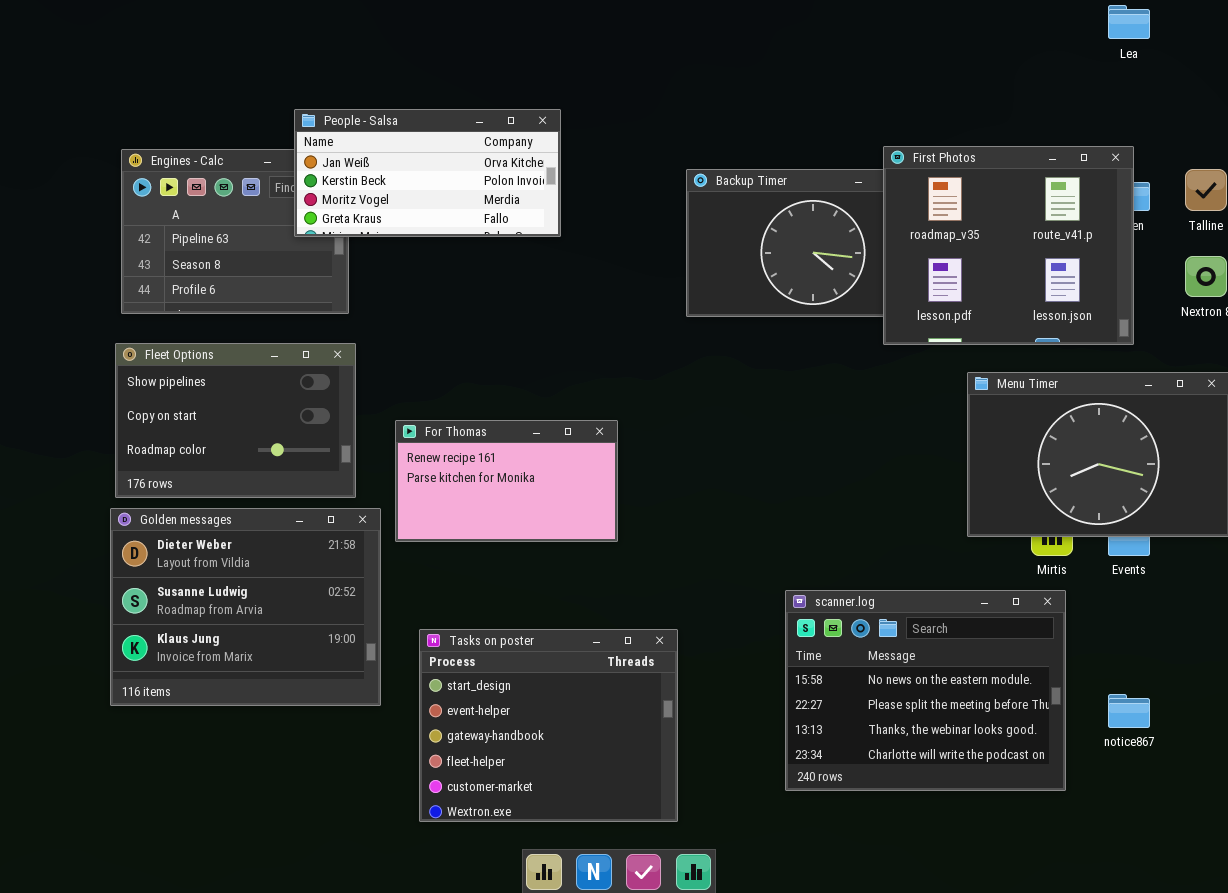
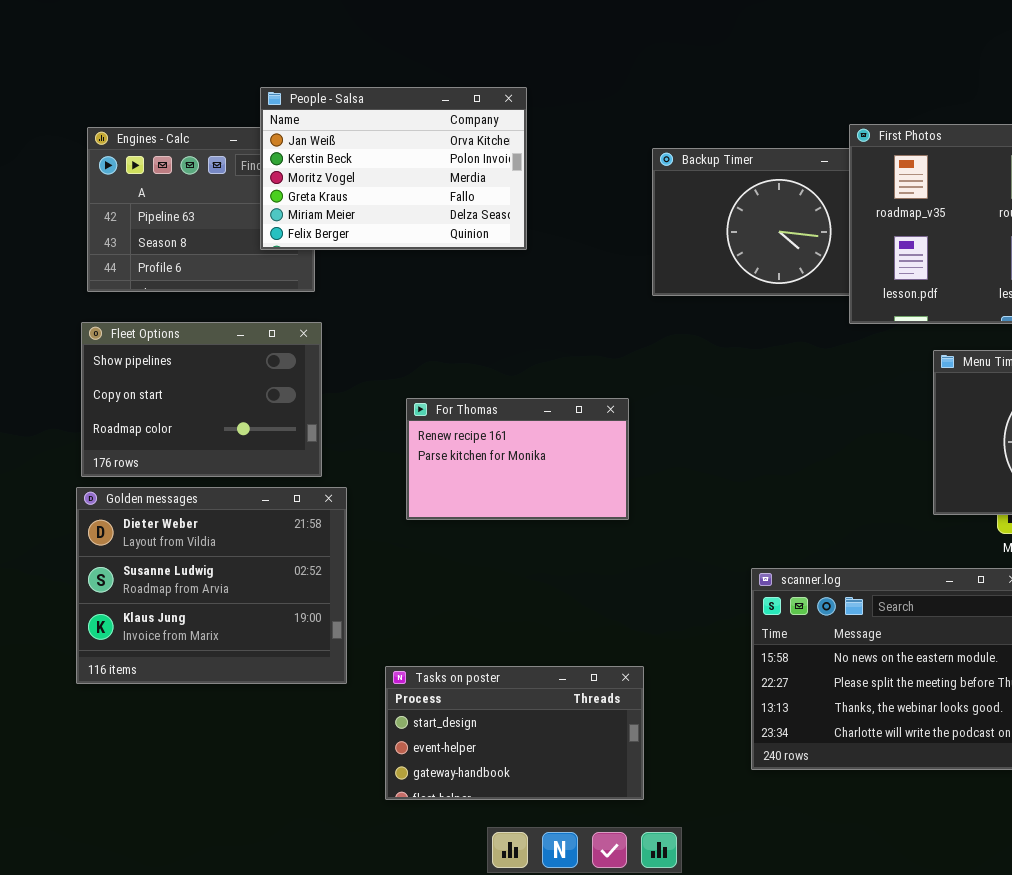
People - Salsa: [294,109,561,237] -> [260,87,527,250], resized
For Thomas: [395,420,618,542] -> [406,398,629,520], moved
Tasks on poster: [419,629,678,822] -> [385,666,644,800], resized

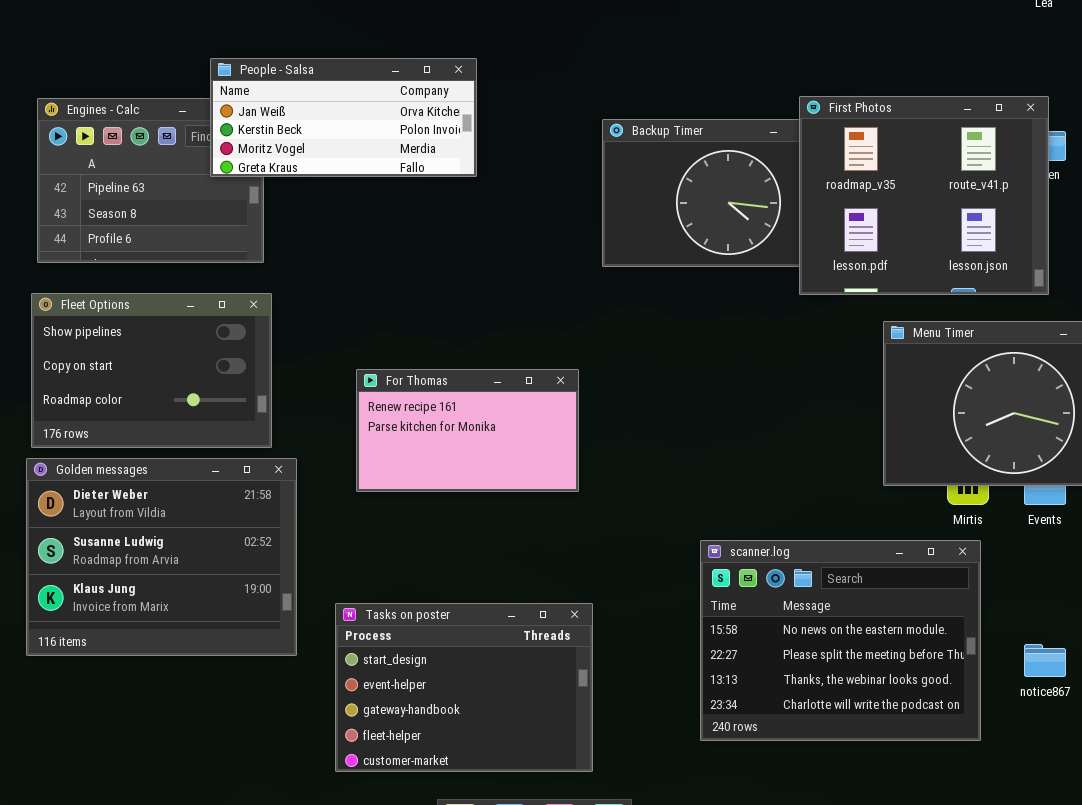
People - Salsa: [260,87,527,250] -> [210,58,477,177], resized
Tasks on poster: [385,666,644,800] -> [335,603,593,772], resized

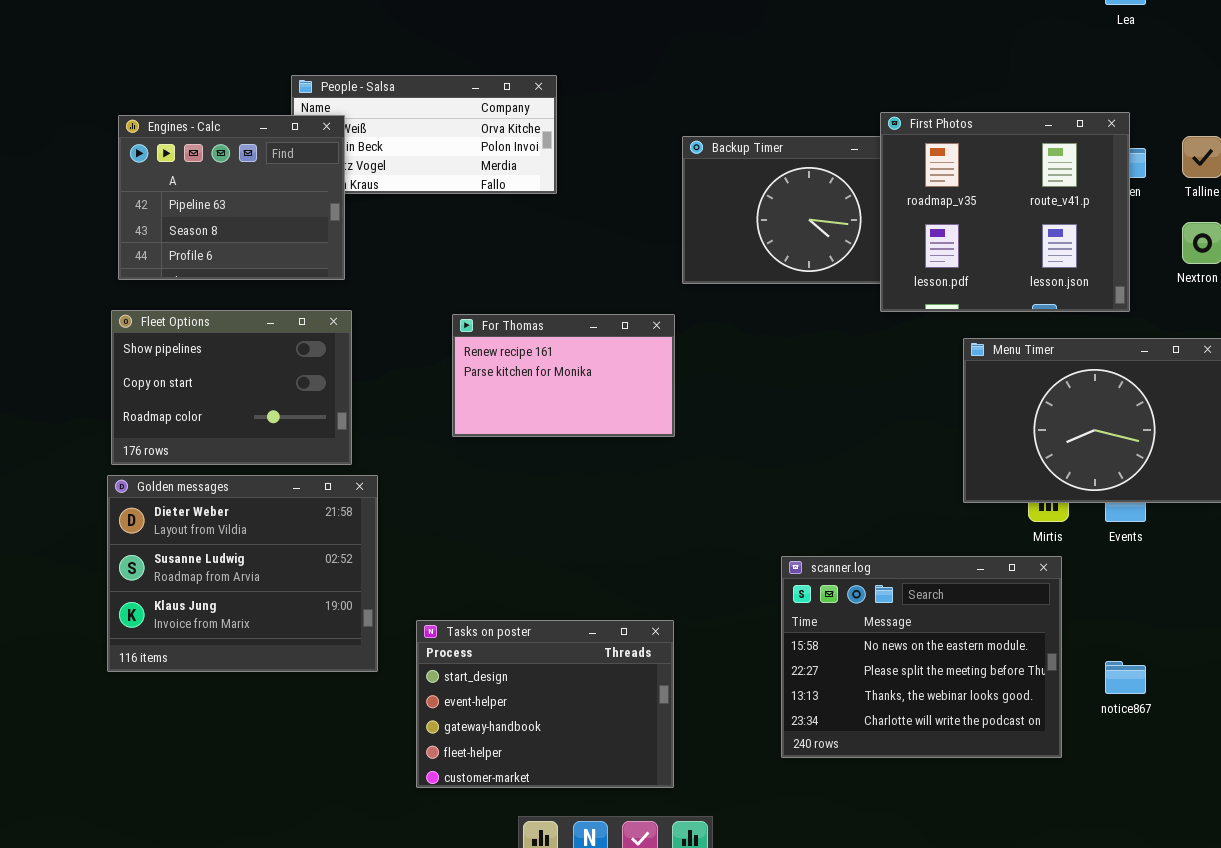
Engines - Calc: [37,98,264,263] -> [118,115,345,280], raised
For Thomas: [356,369,579,492] -> [452,314,675,437], moved

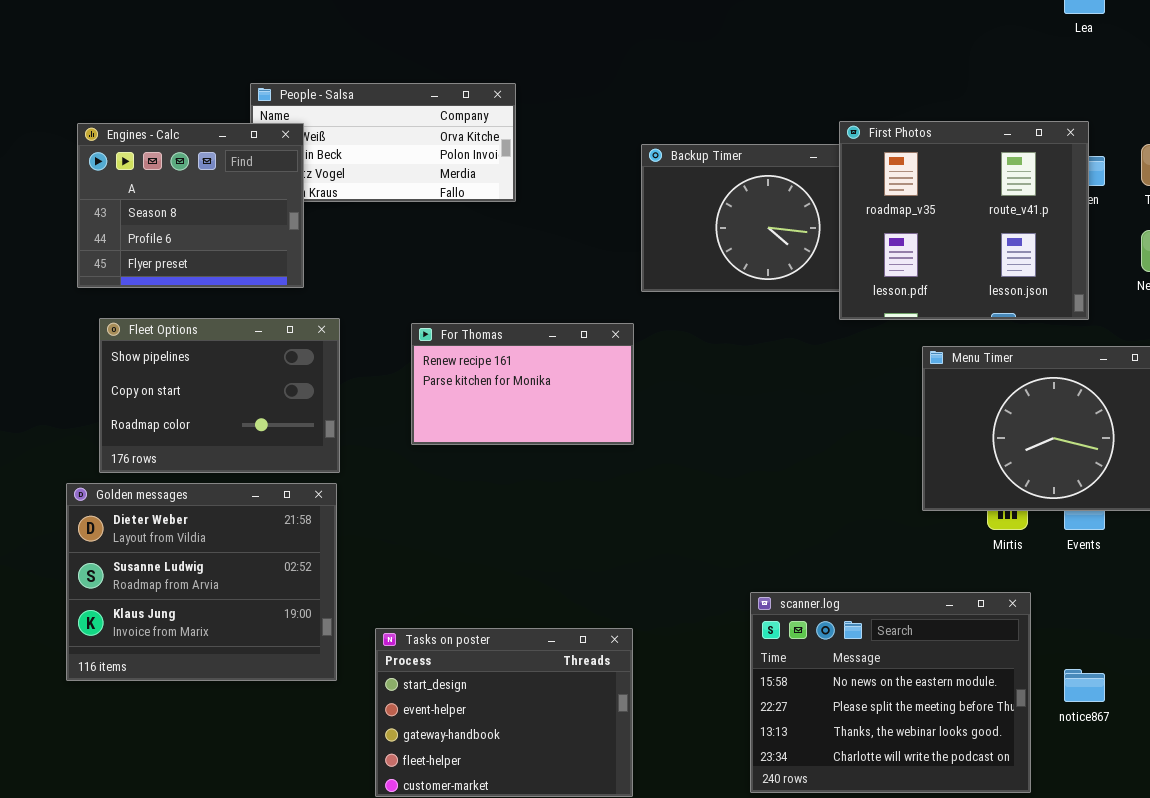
Engines - Calc: [118,115,345,280] -> [77,123,304,288], scrolled down 1 row
Fleet Options: [111,310,352,465] -> [99,318,340,473], moved
scanner.log: [781,556,1062,758] -> [750,592,1031,793], moved

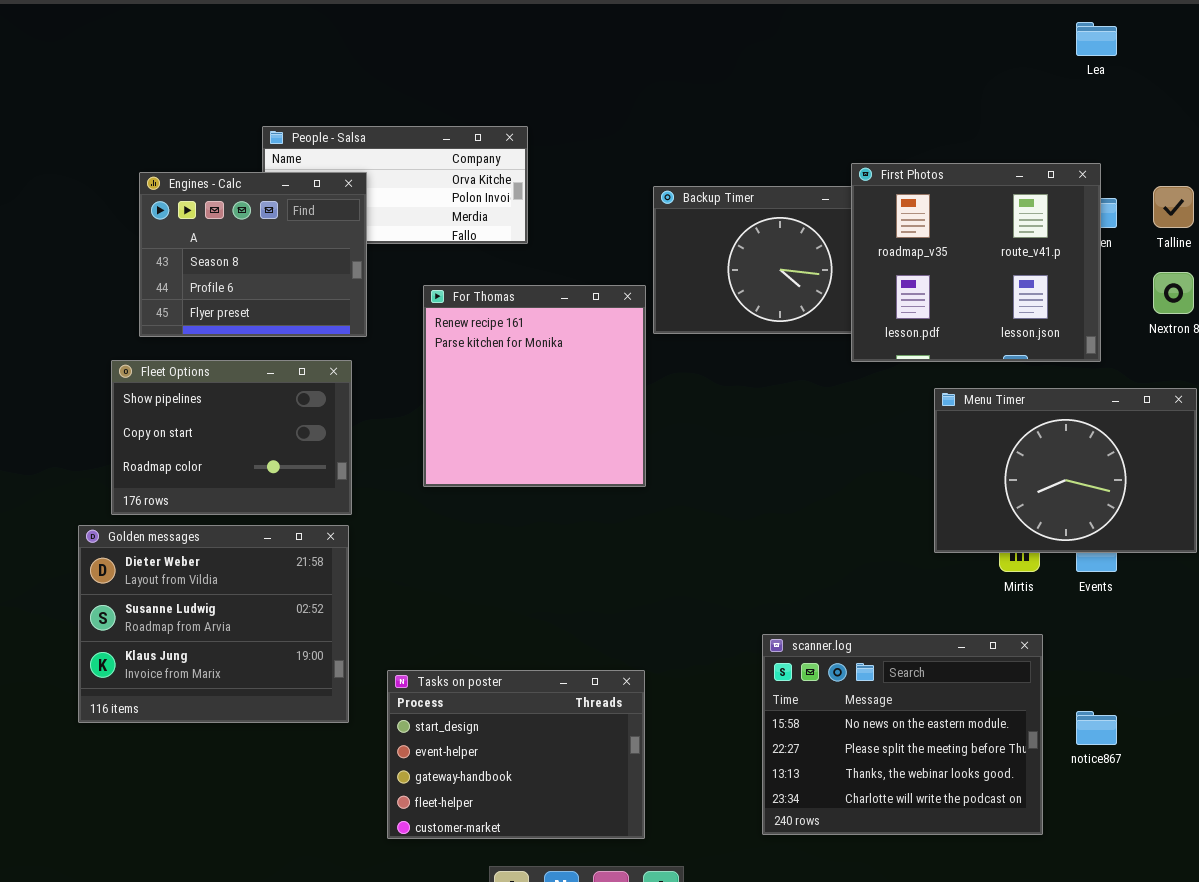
Engines - Calc: [77,123,304,288] -> [139,172,367,337], moved
For Thomas: [411,323,634,445] -> [423,285,646,487], resized

